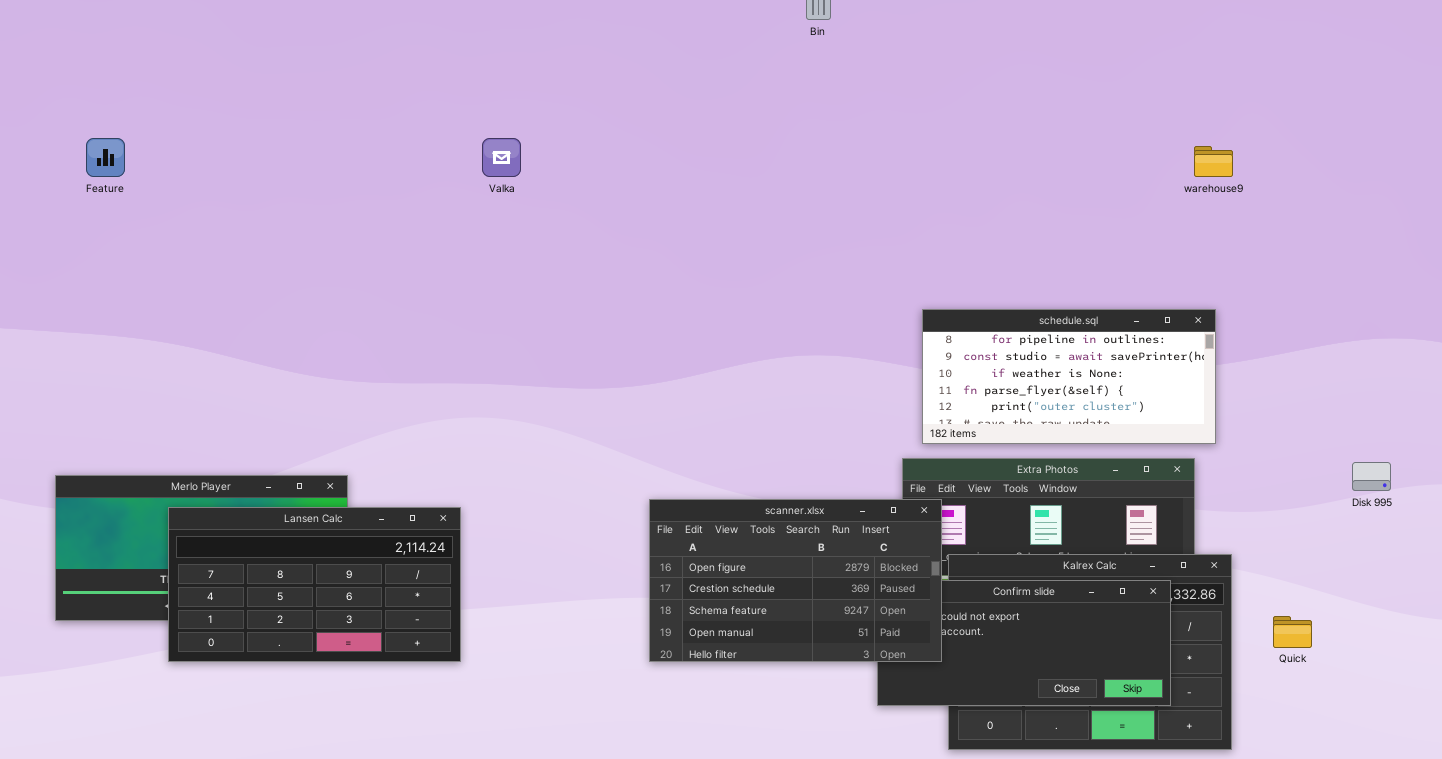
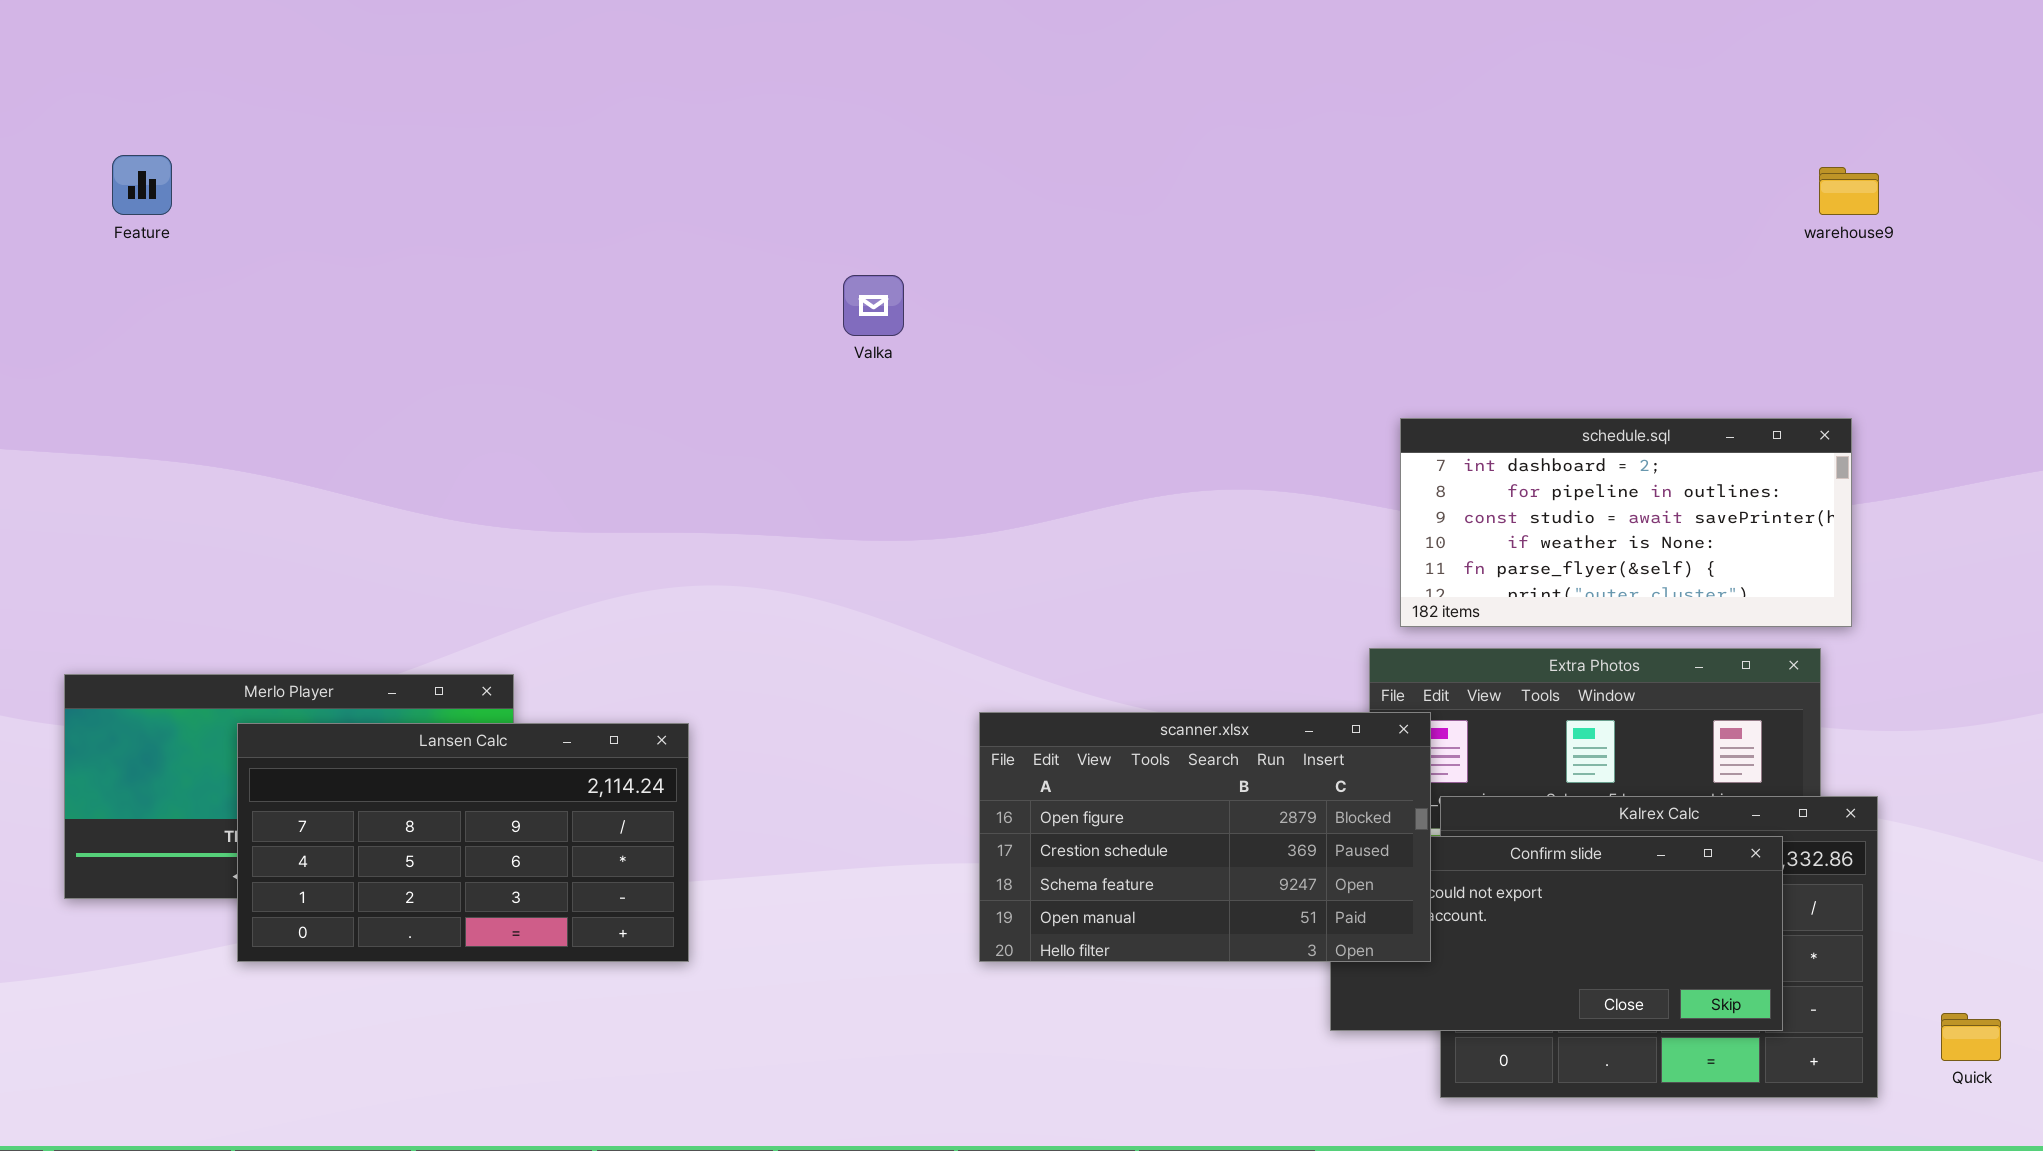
Valka: [482,138,521,177] -> [843,275,904,336], moved
schedule.sql: [922,309,1216,444] -> [1400,418,1852,627], scrolled up 1 row
Quick: [1273,616,1312,648] -> [1941,1013,2001,1061], moved

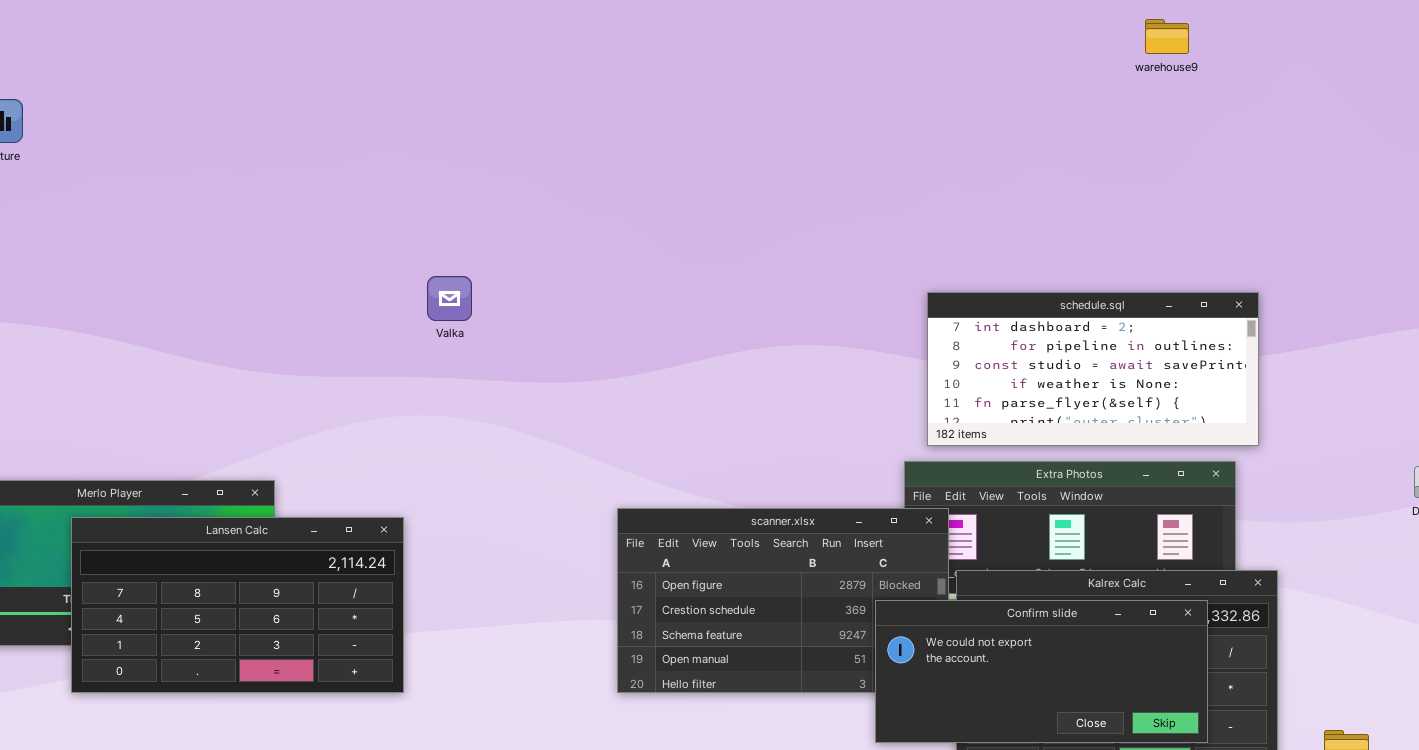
warehouse9: [1819,167,1879,215] -> [1145,19,1189,54], moved
Valka: [843,275,904,336] -> [427,276,472,321], moved
Confirm slide: [1330,836,1783,1031] -> [875,600,1208,743], raised

